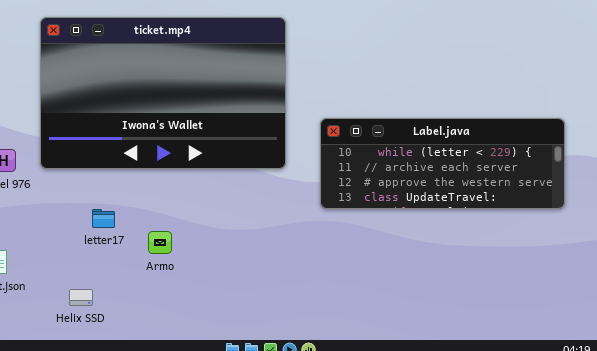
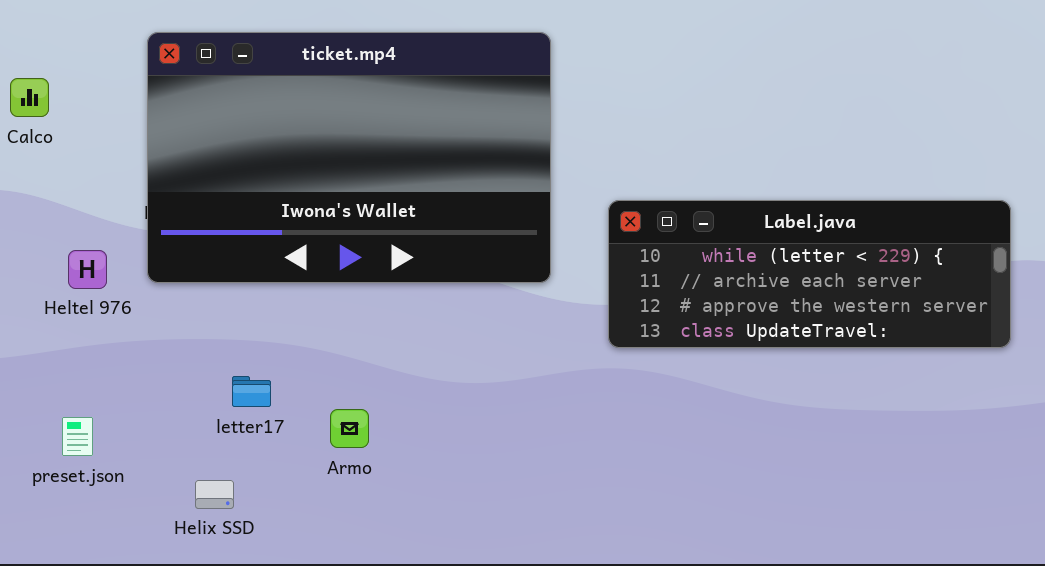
letter17: [92,209,115,228] -> [232,376,271,407], moved
Armo: [148,231,172,254] -> [330,409,369,448], moved

